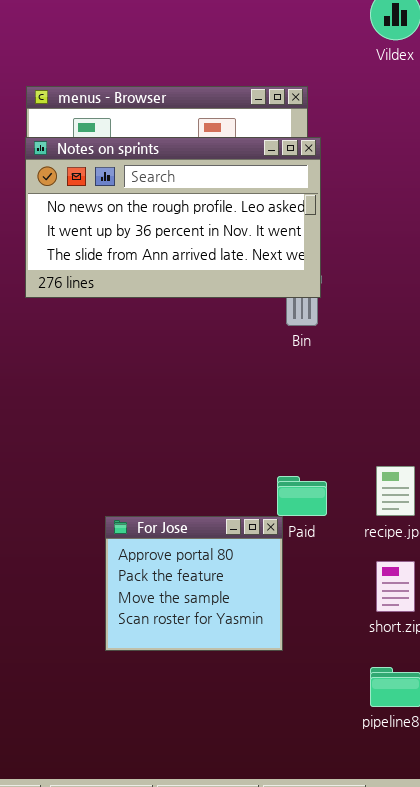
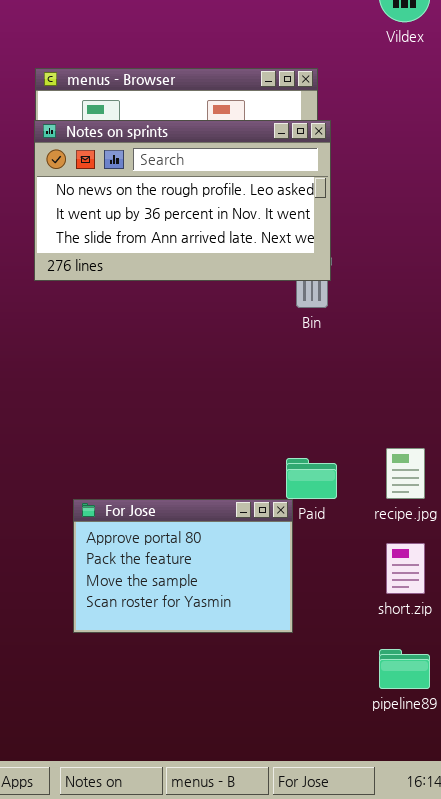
For Jose: [105,516,283,651] -> [73,499,293,633], resized

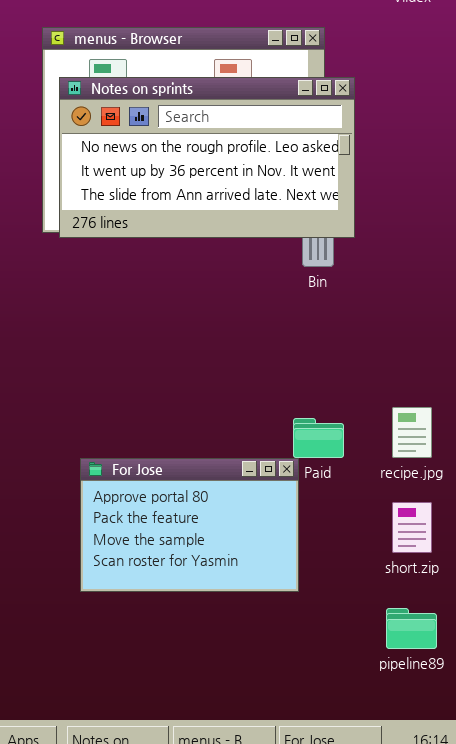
Notes on sprints: [34,120,331,281] -> [59,77,355,238], moved

